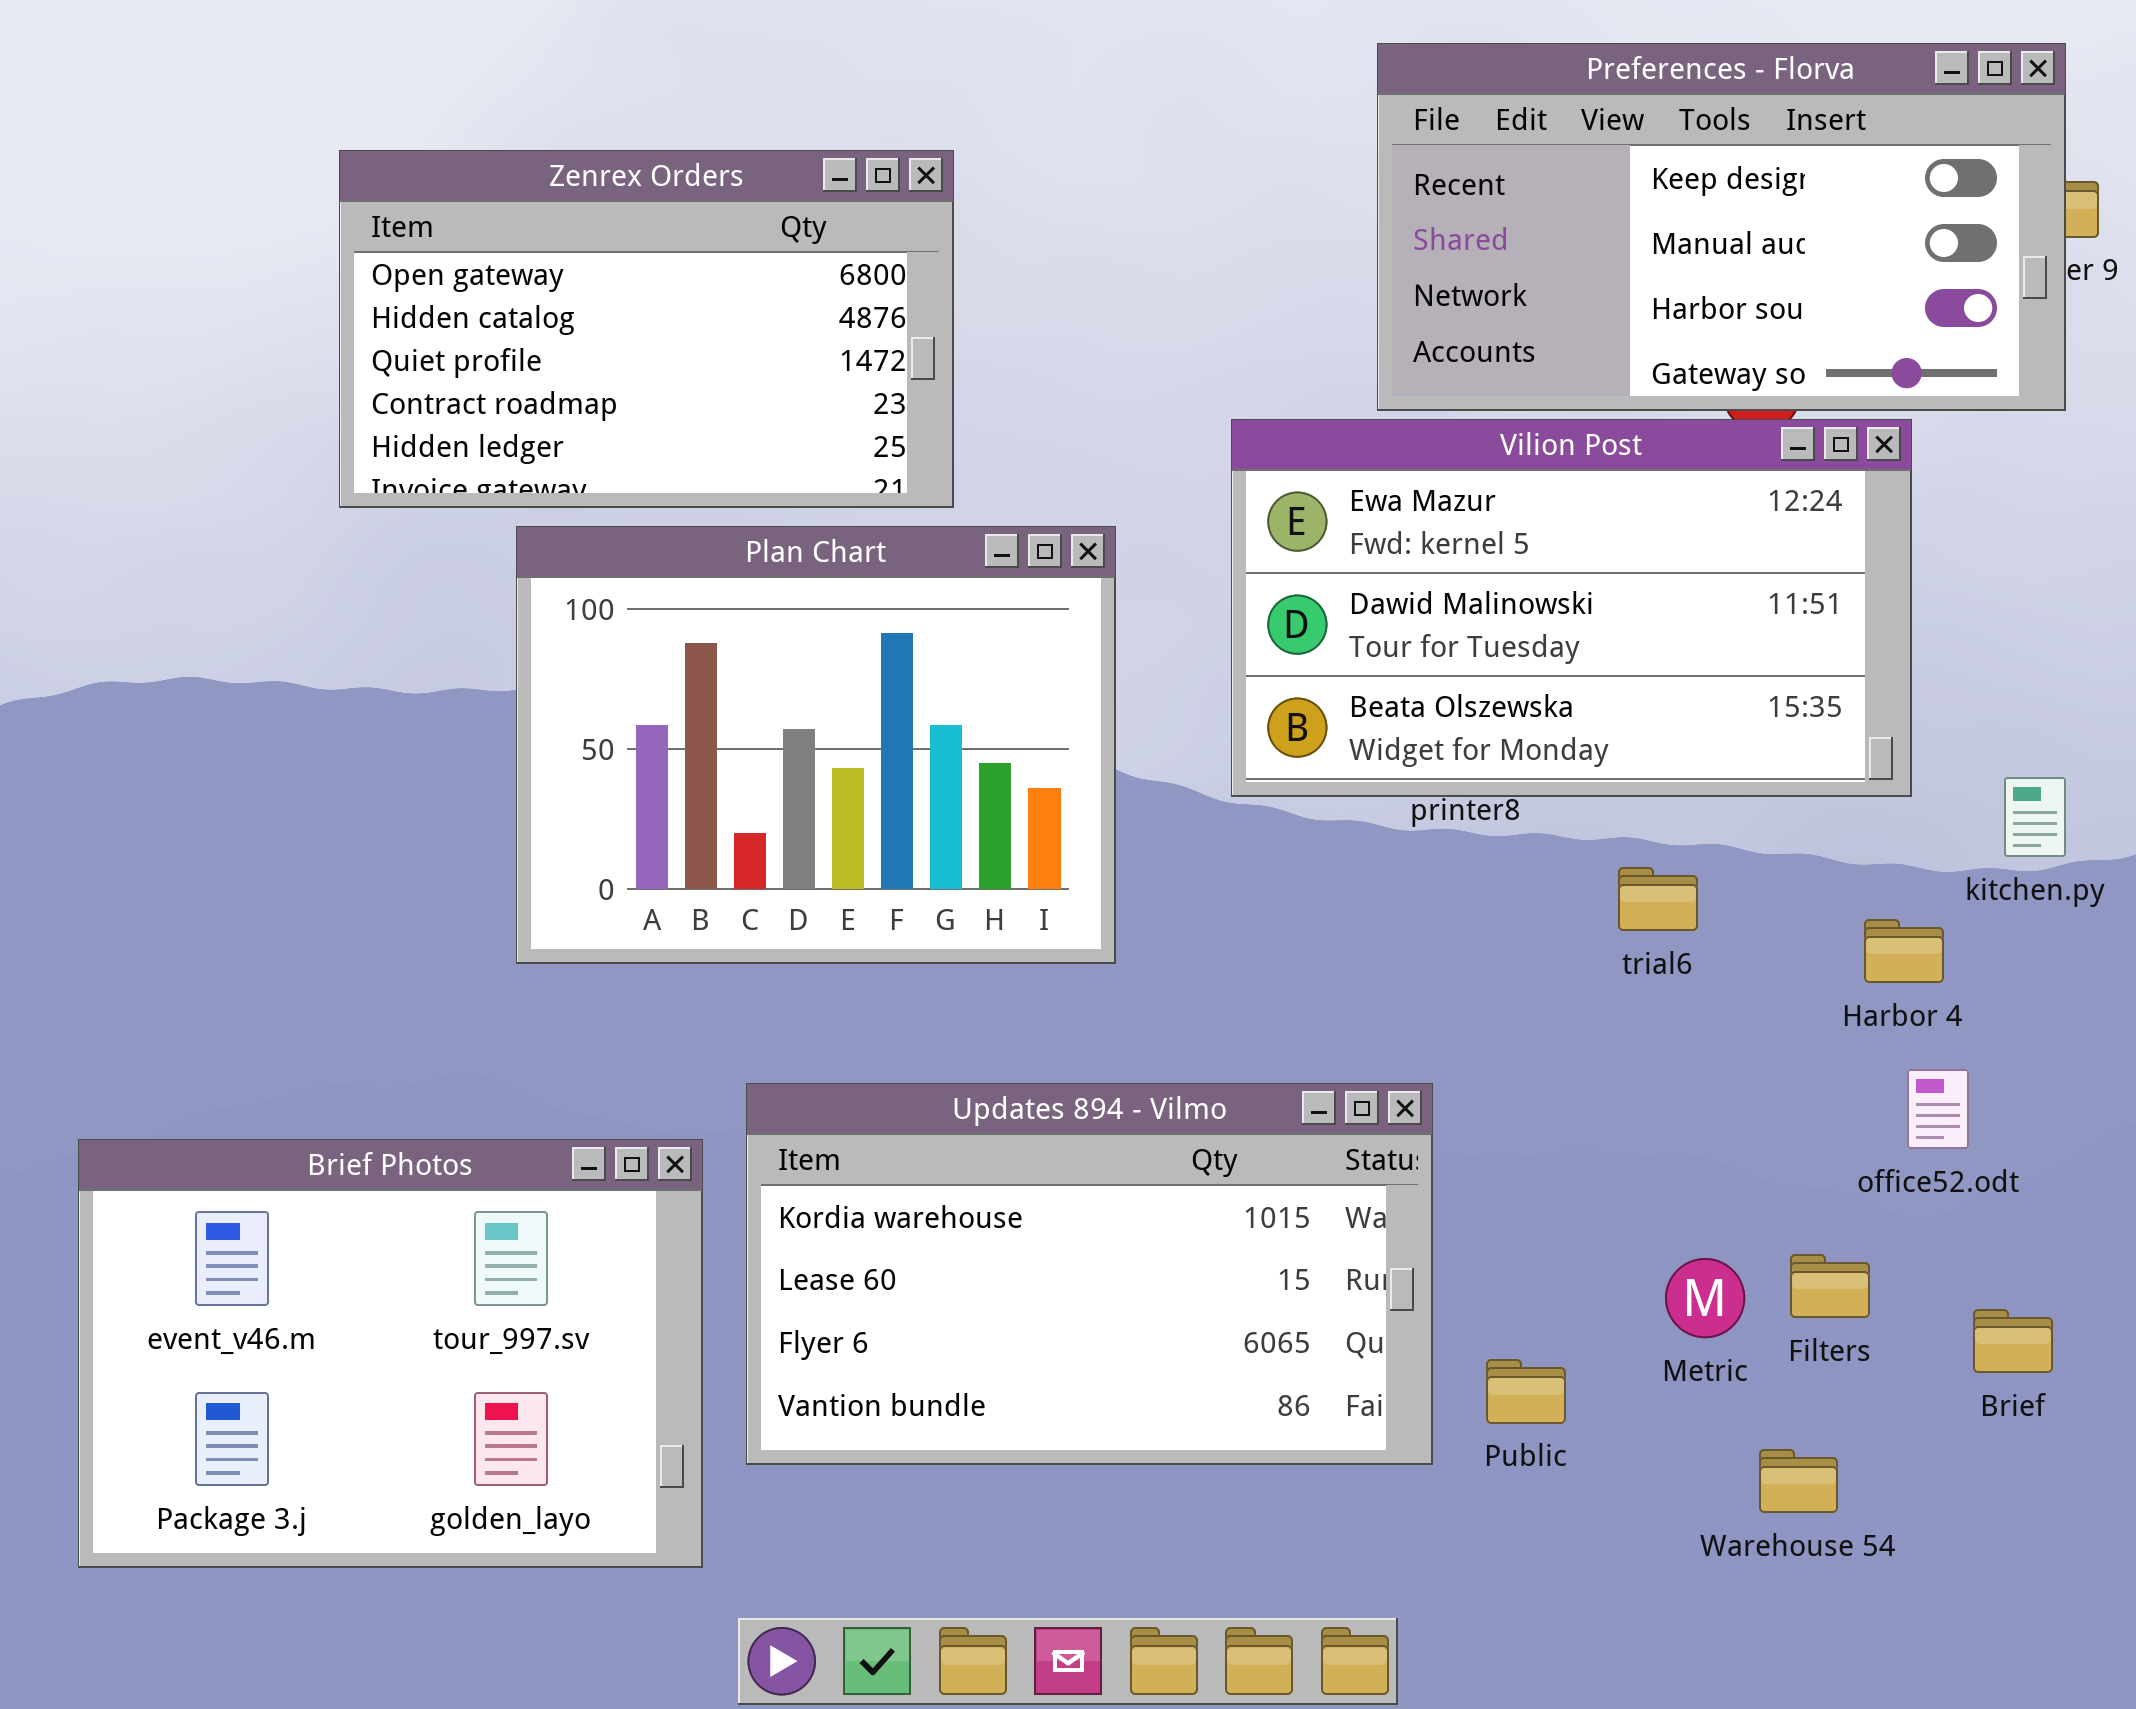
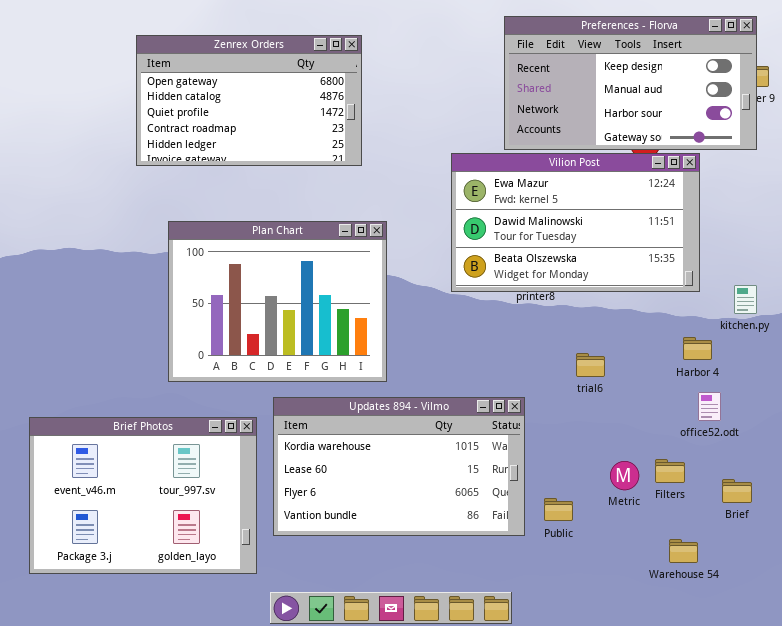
Zenrex Orders: [339,150,954,508] -> [136,35,362,166], moved
Plan Chart: [516,526,1116,964] -> [168,221,387,382], moved
trial6: [1618,867,1698,931] -> [576,353,605,377], moved
Warehouse 54: [1759,1449,1838,1513] -> [669,539,698,563], moved

